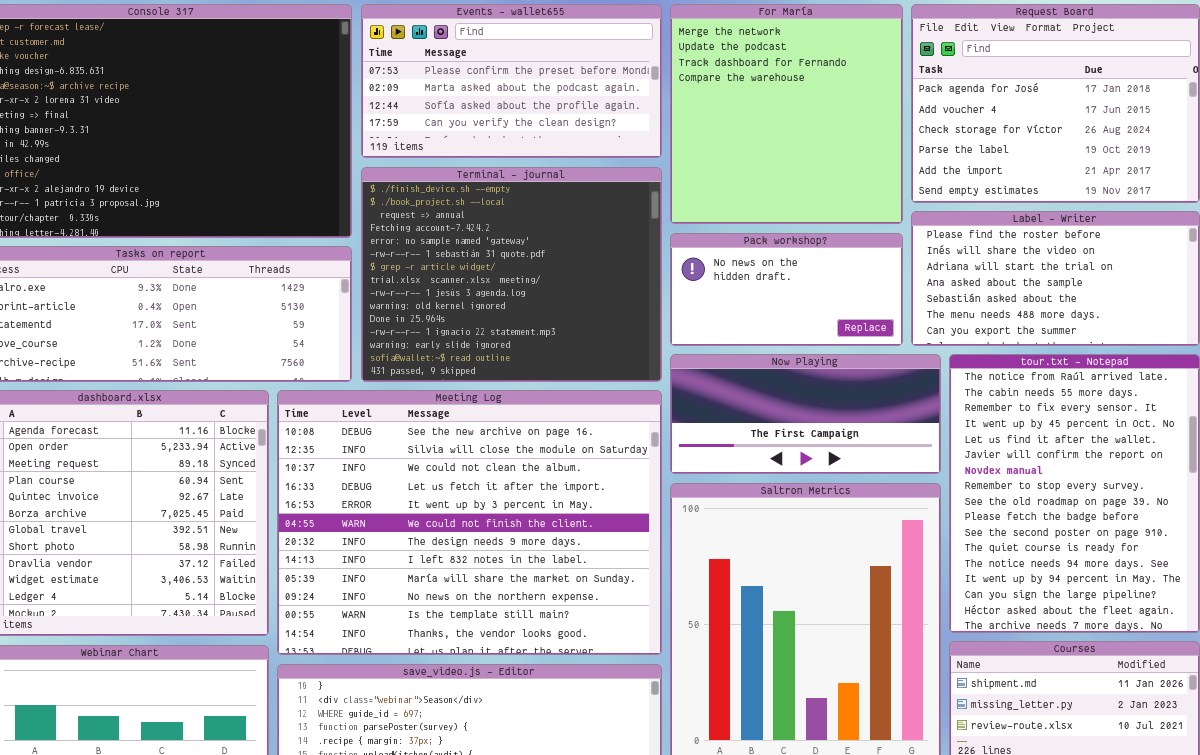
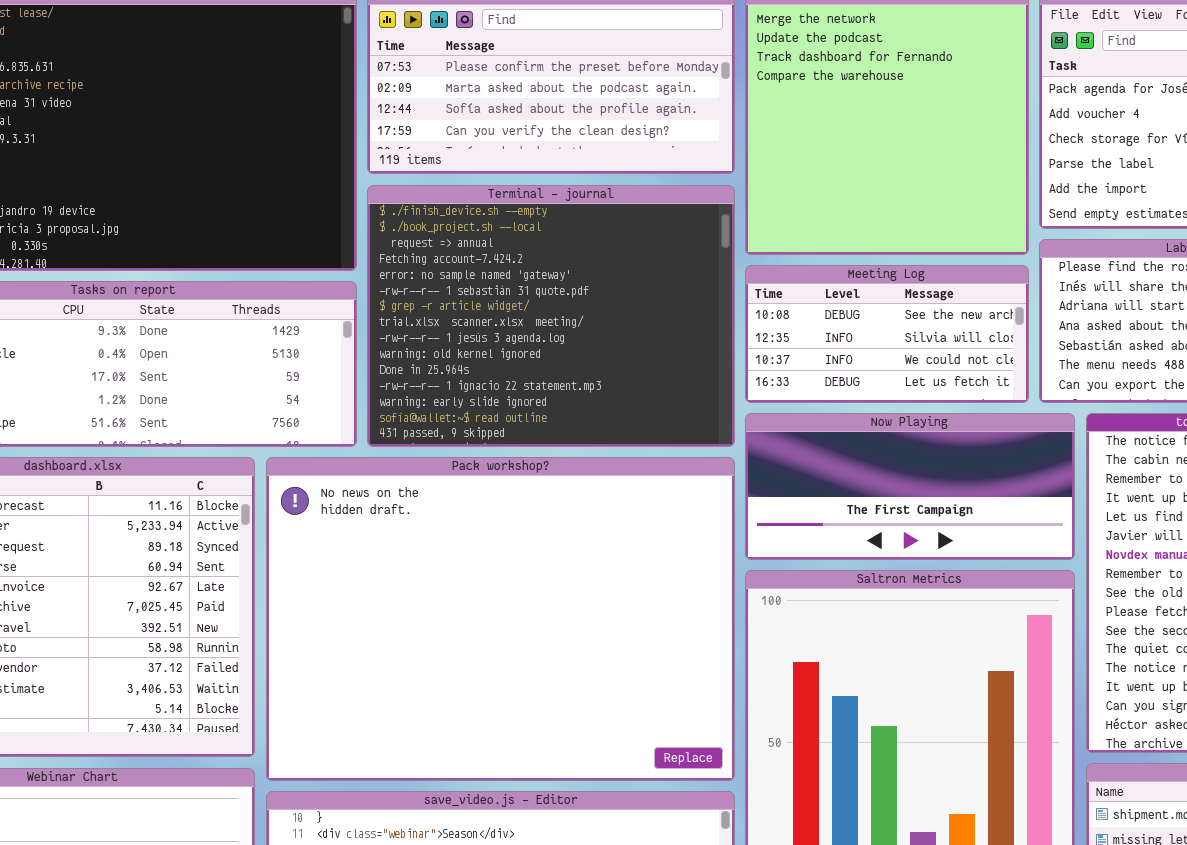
Pack workshop?: [670,233,903,346] -> [266,457,735,781], moved, resized
Meeting Log: [277,390,662,655] -> [745,265,1029,403], moved, resized

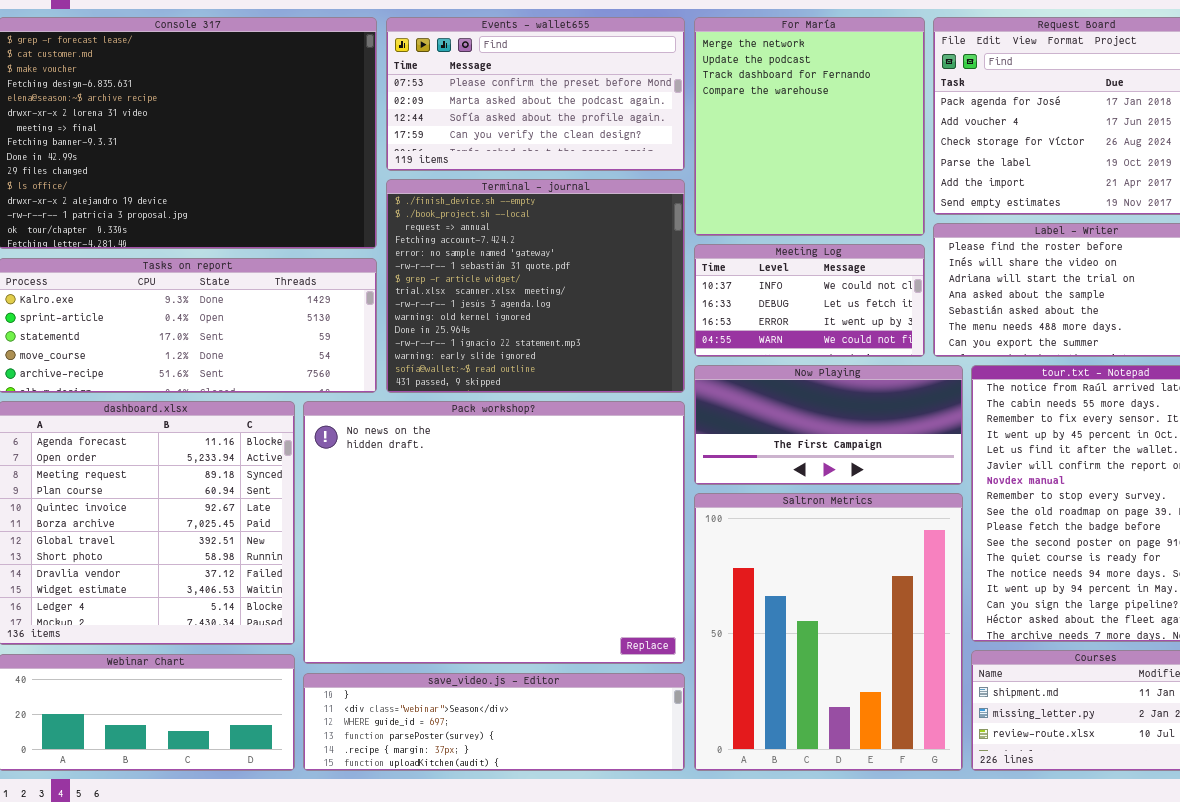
Meeting Log: [745,265,1029,403] -> [694,244,925,357], scrolled down 2 rows

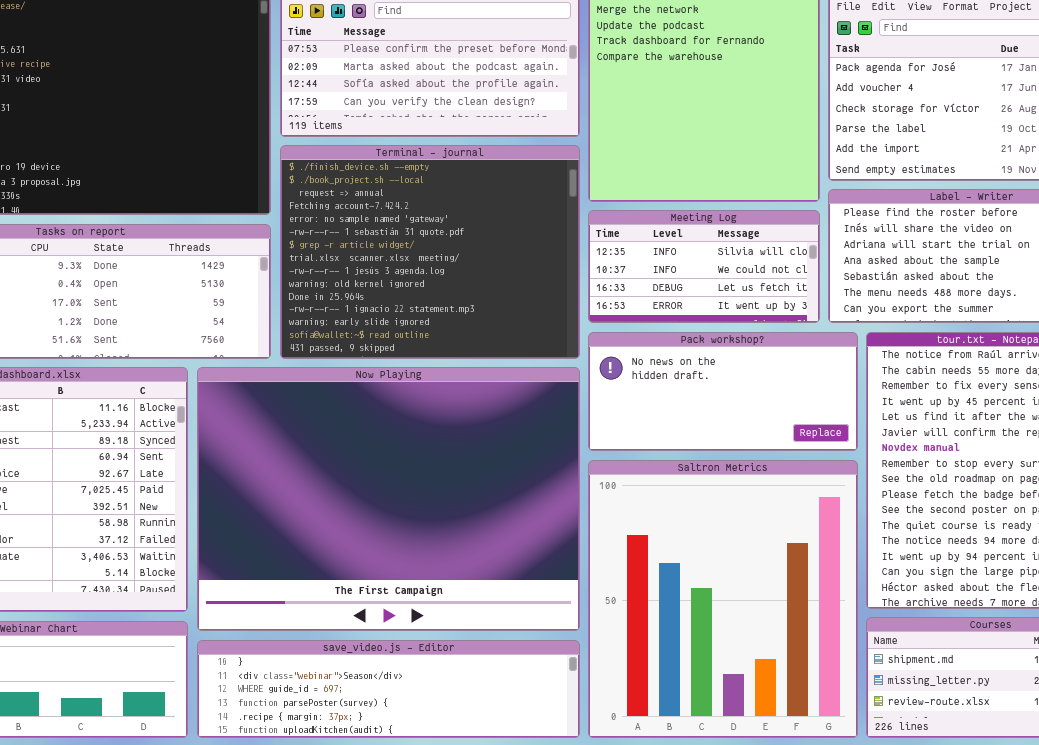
Meeting Log: [694,244,925,357] -> [588,210,820,323], scrolled up 1 row
Now Playing: [694,365,963,485] -> [197,367,580,631], moved, resized
Pack workshop?: [303,401,685,664] -> [588,332,858,451], moved, resized

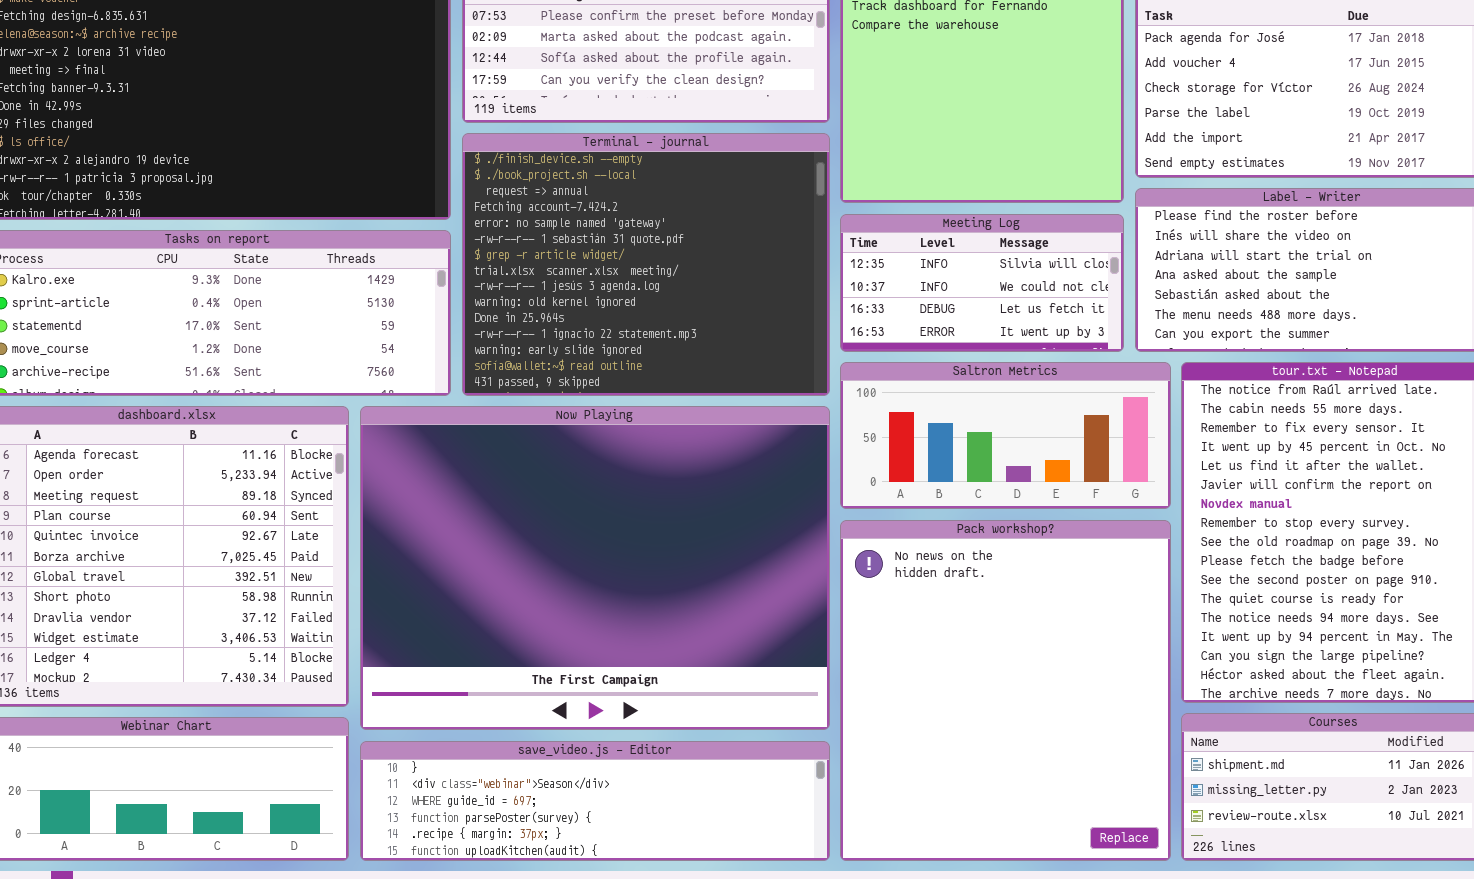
Pack workshop?: [588,332,858,451] -> [840,520,1171,861], moved, resized
Saltron Metrics: [588,460,858,738] -> [840,362,1171,509], moved, resized

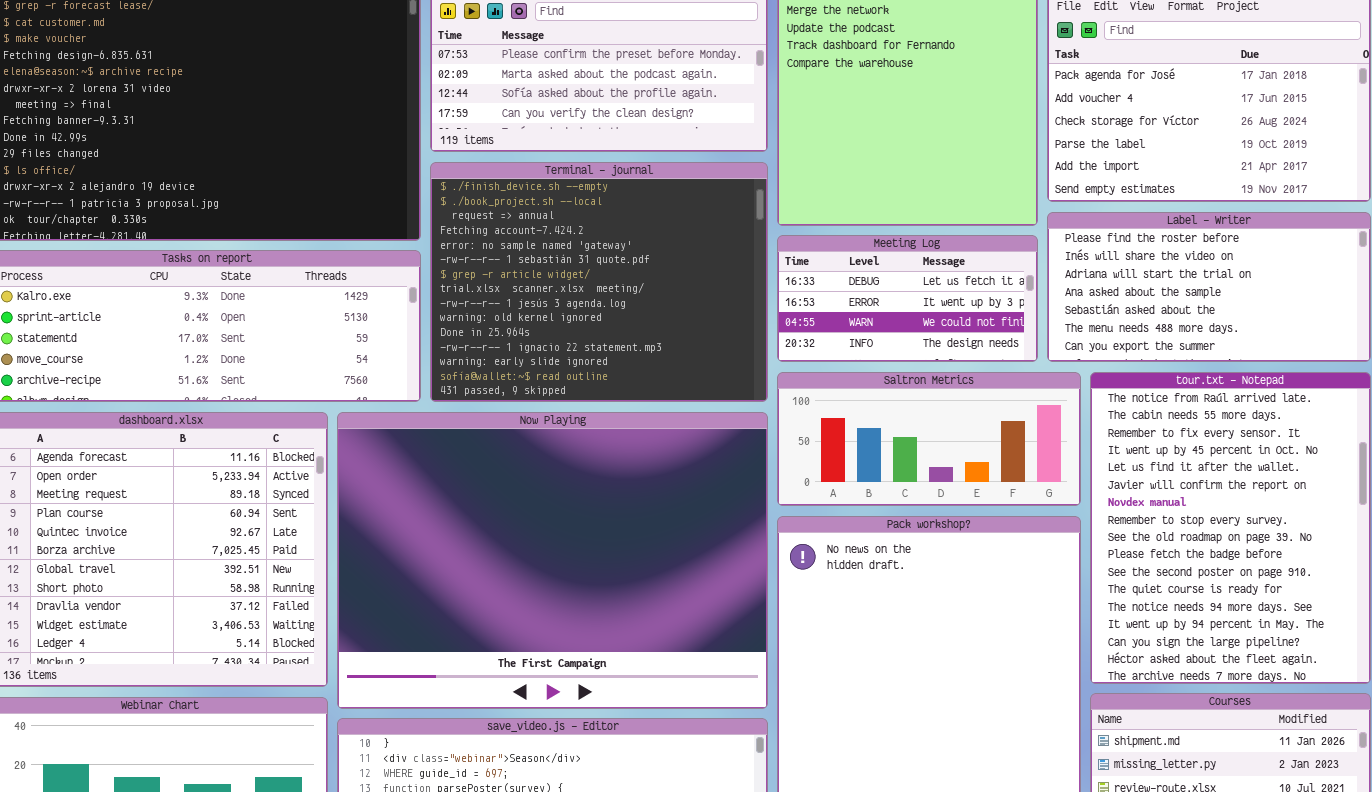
Meeting Log: [840,214,1124,352] -> [777,235,1038,362], scrolled down 2 rows

